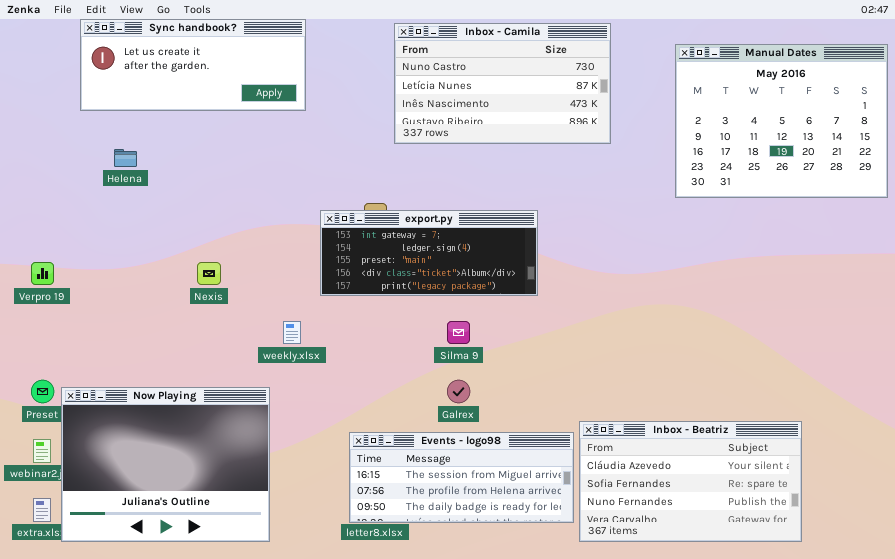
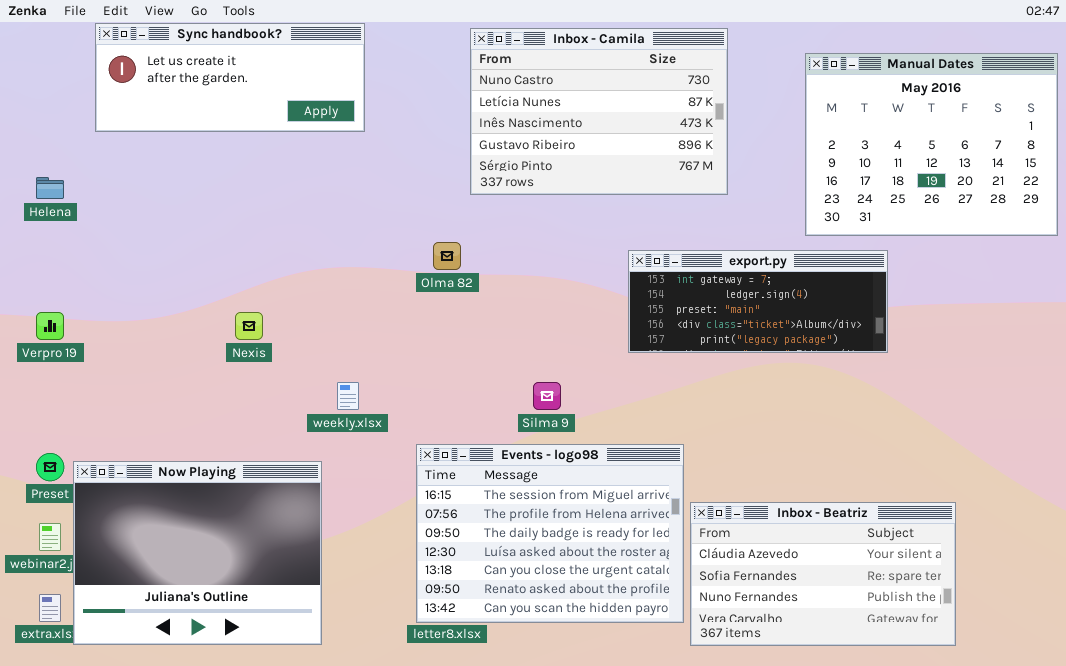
Inbox - Camila: [394,23,611,144] -> [470,28,728,195], resized
Helena: [114,149,137,167] -> [36,177,64,199], moved
export.py: [320,210,538,296] -> [628,250,888,353], moved
Events - logo98: [349,432,574,523] -> [416,444,684,623], resized

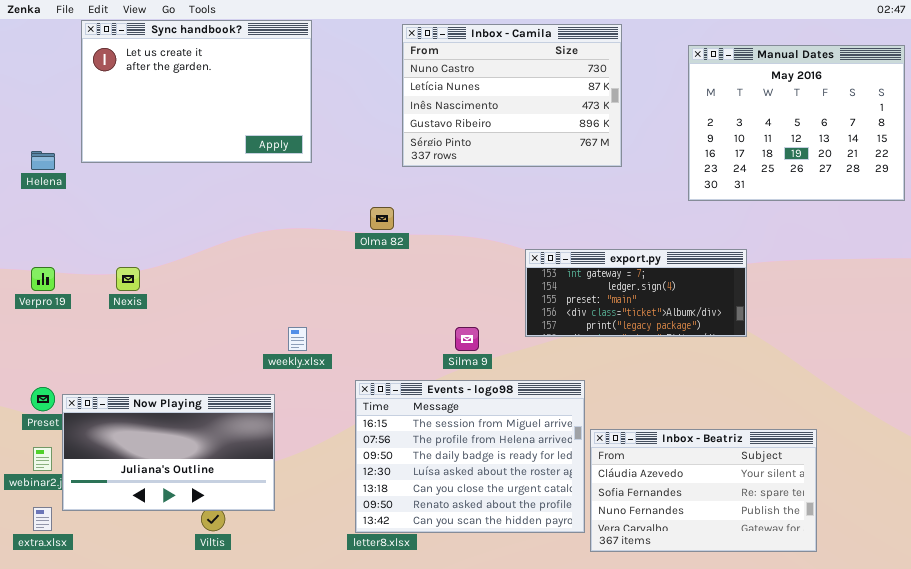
Sync handbook?: [95,23,365,132] -> [81,20,312,163], resized
export.py: [628,250,888,353] -> [525,249,747,337], moved
Nexis: [235,312,263,340] -> [116,267,140,291], moved
Now Playing: [73,461,322,645] -> [62,394,275,511], resized

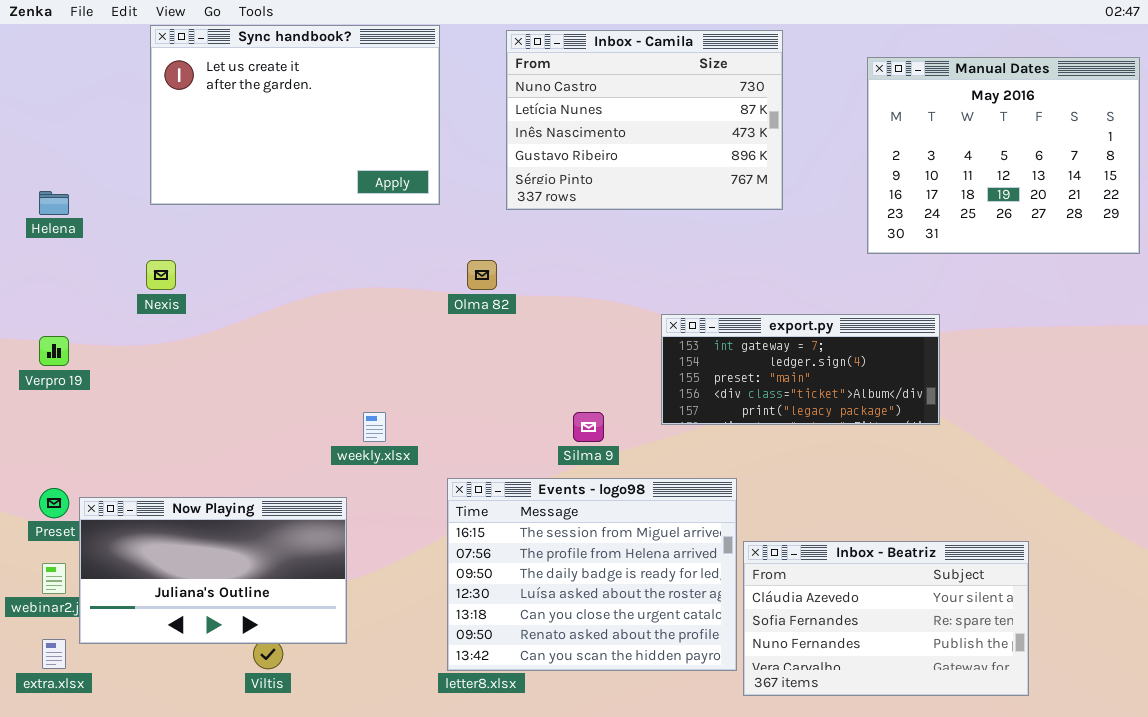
Sync handbook?: [81,20,312,163] -> [150,25,440,205], moved
Nexis: [116,267,140,291] -> [146,260,176,290], moved

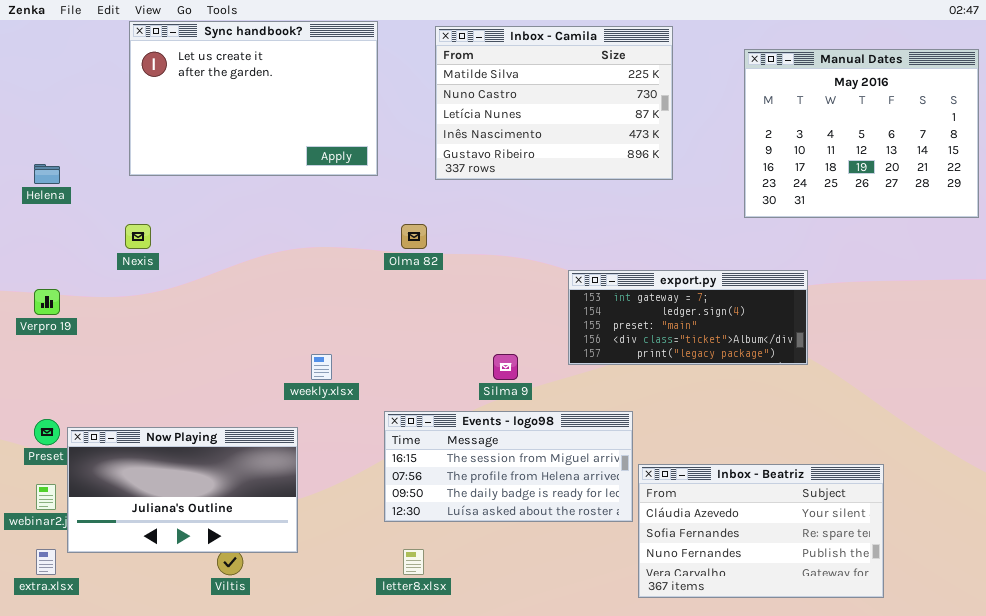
Inbox - Camila: [506,30,783,210] -> [435,26,673,180], scrolled up 1 row
Events - logo98: [447,478,737,671] -> [384,411,633,522], resized

